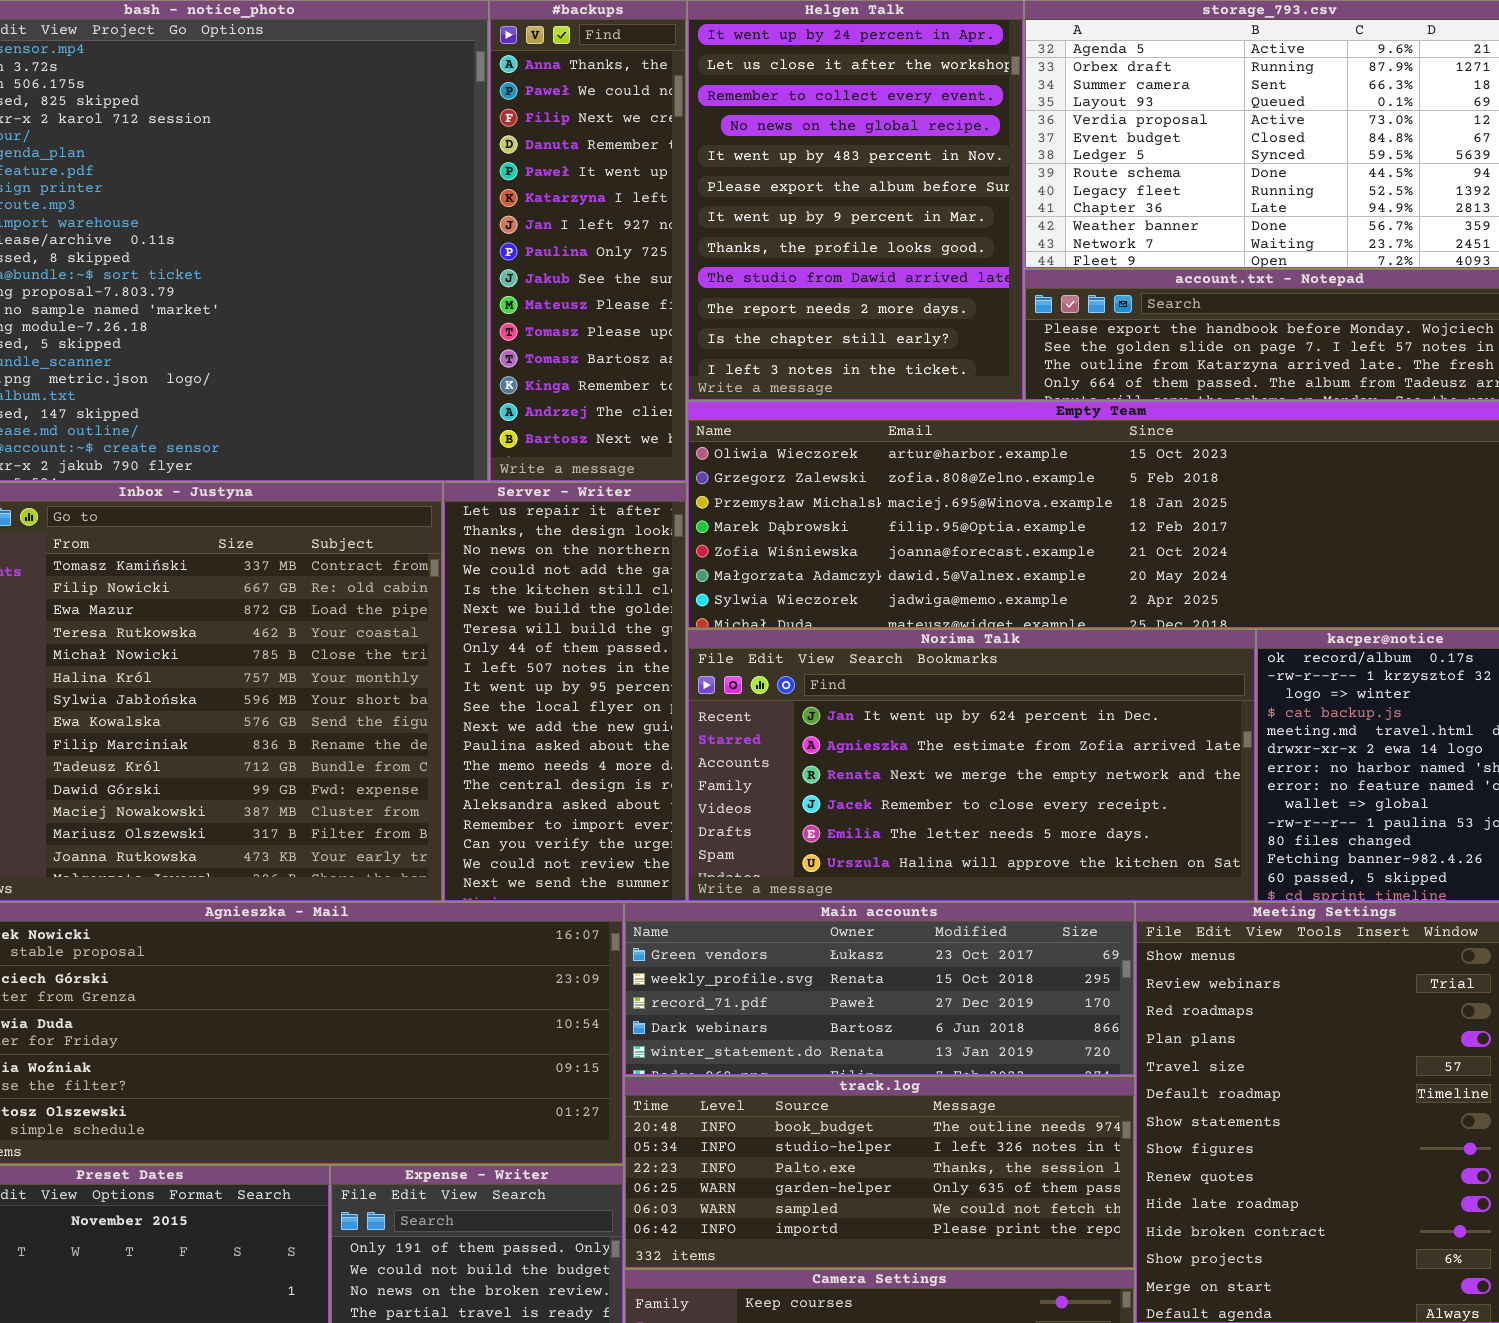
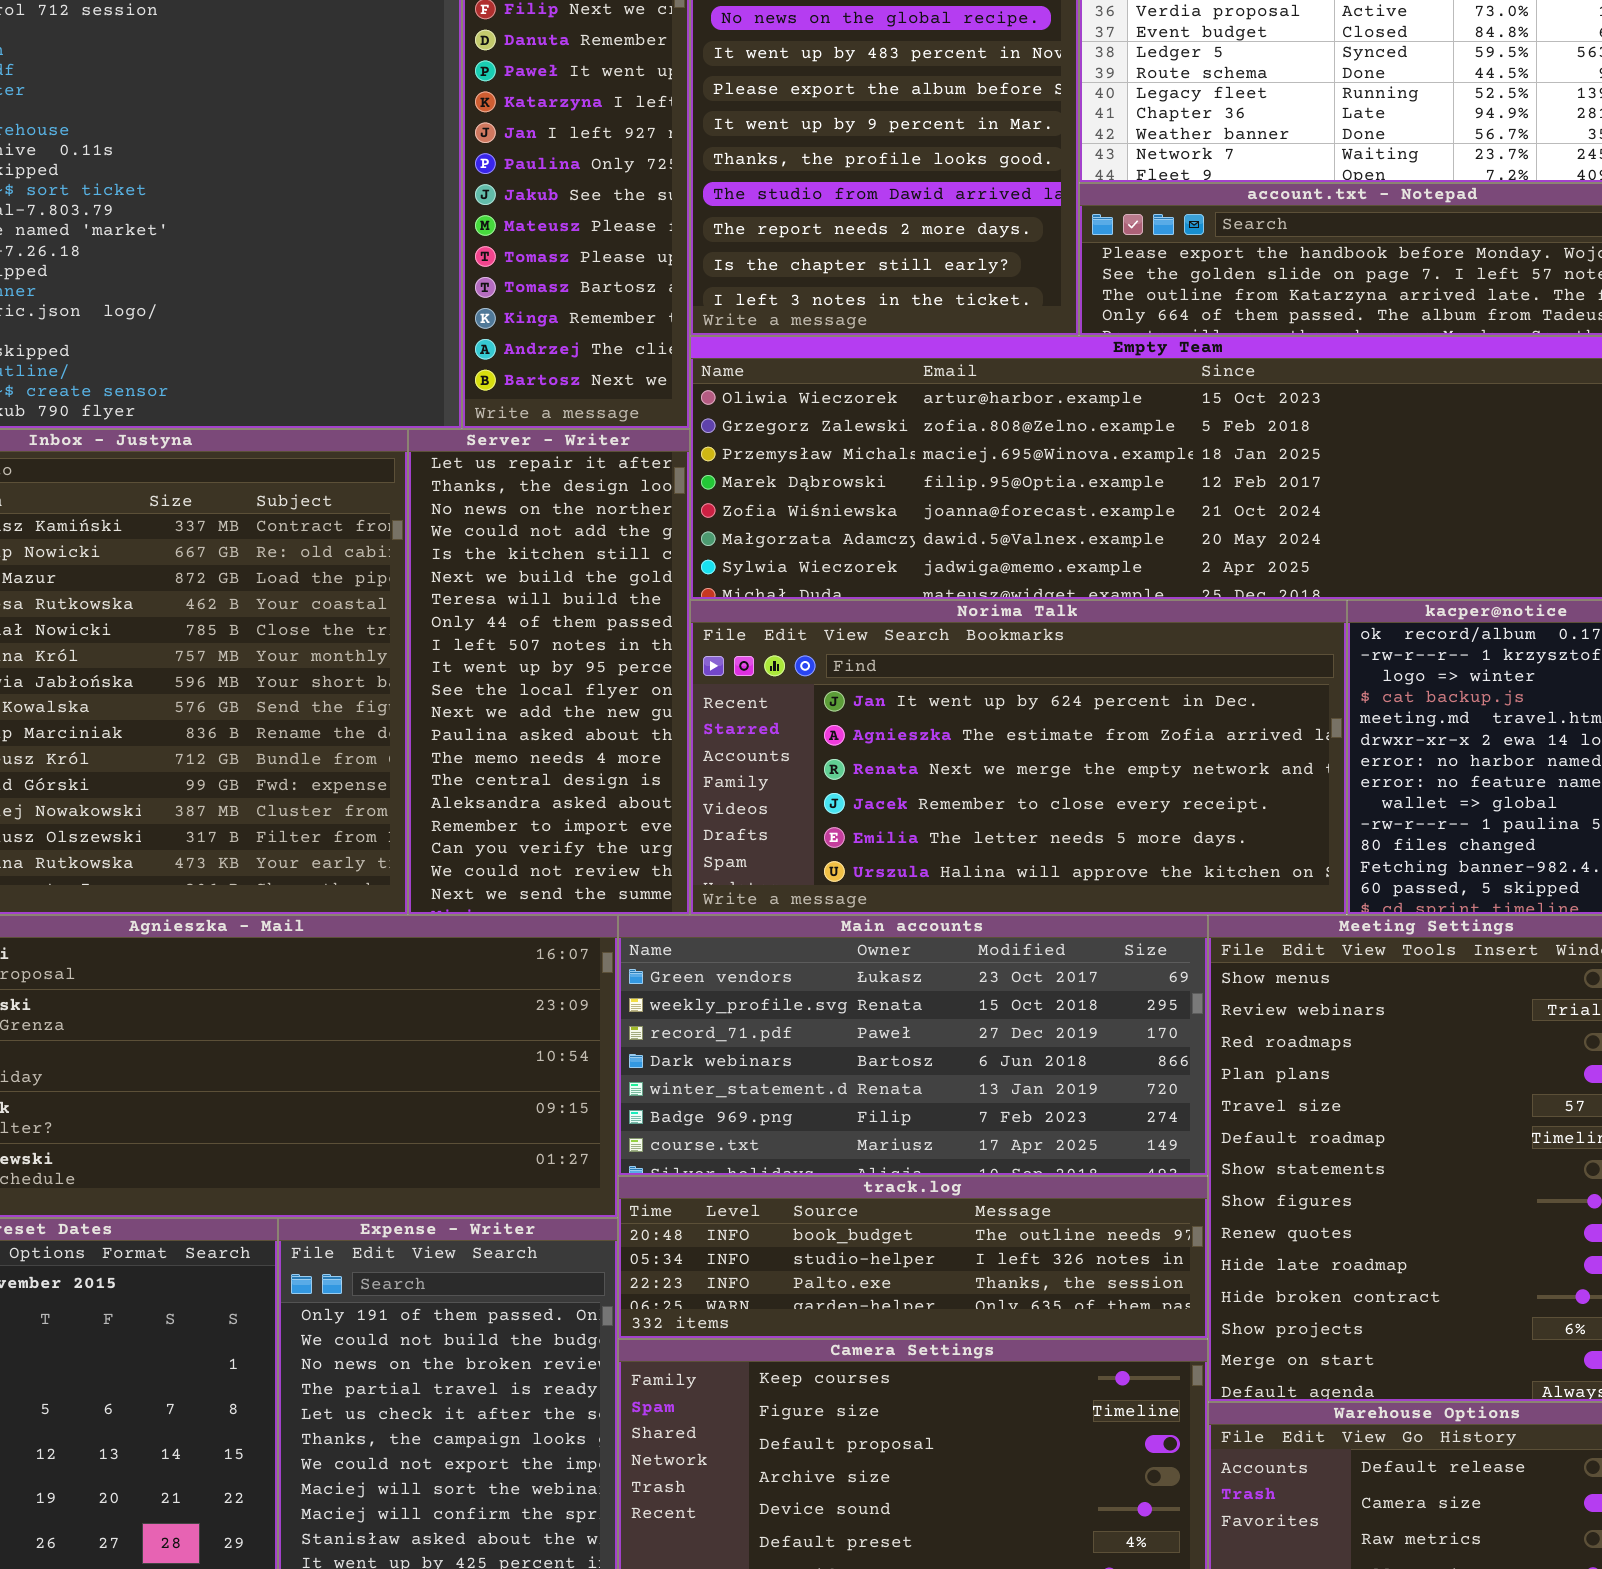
Main accounts: [624,902,1135,1076] -> [618,915,1208,1176], resized
track.log: [624,1076,1135,1269] -> [618,1176,1208,1339], resized

